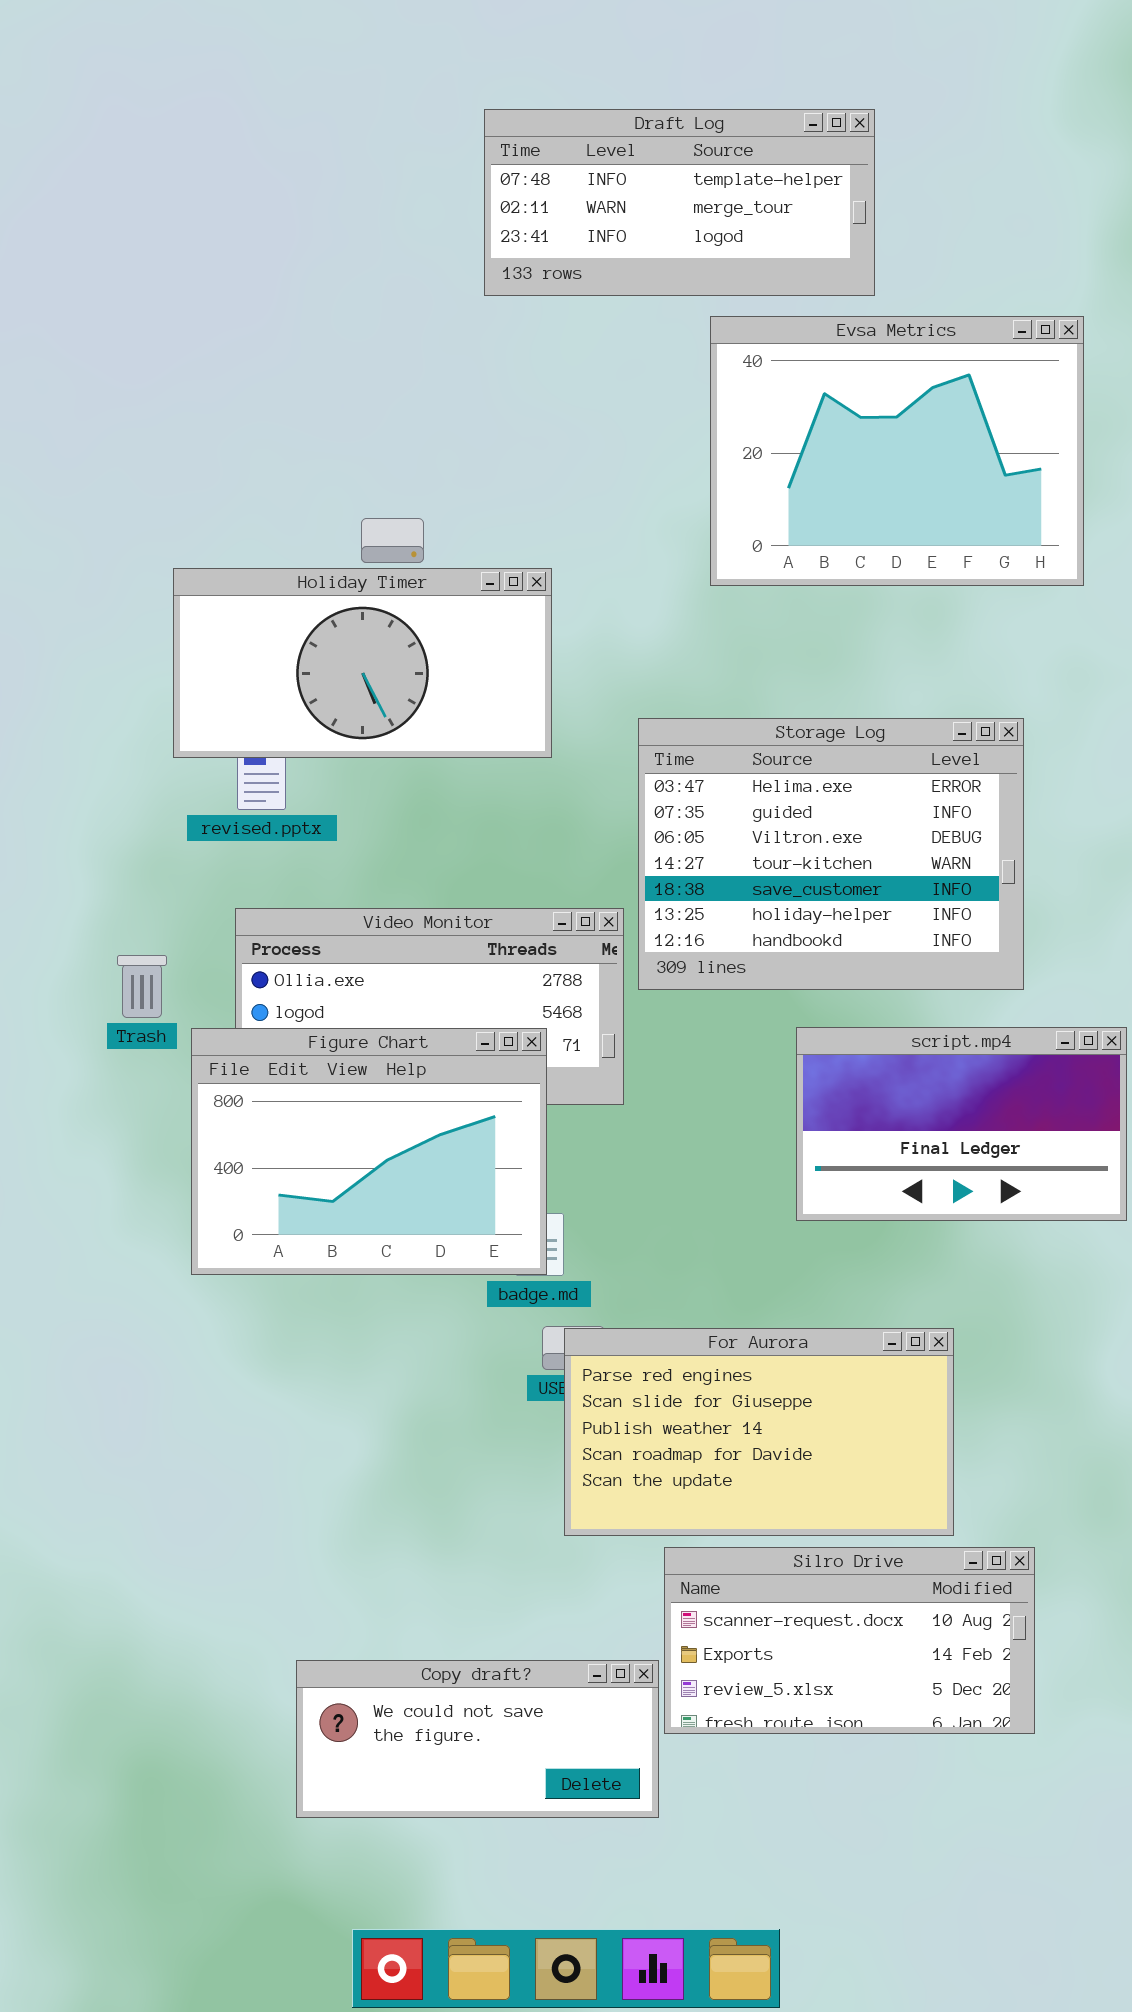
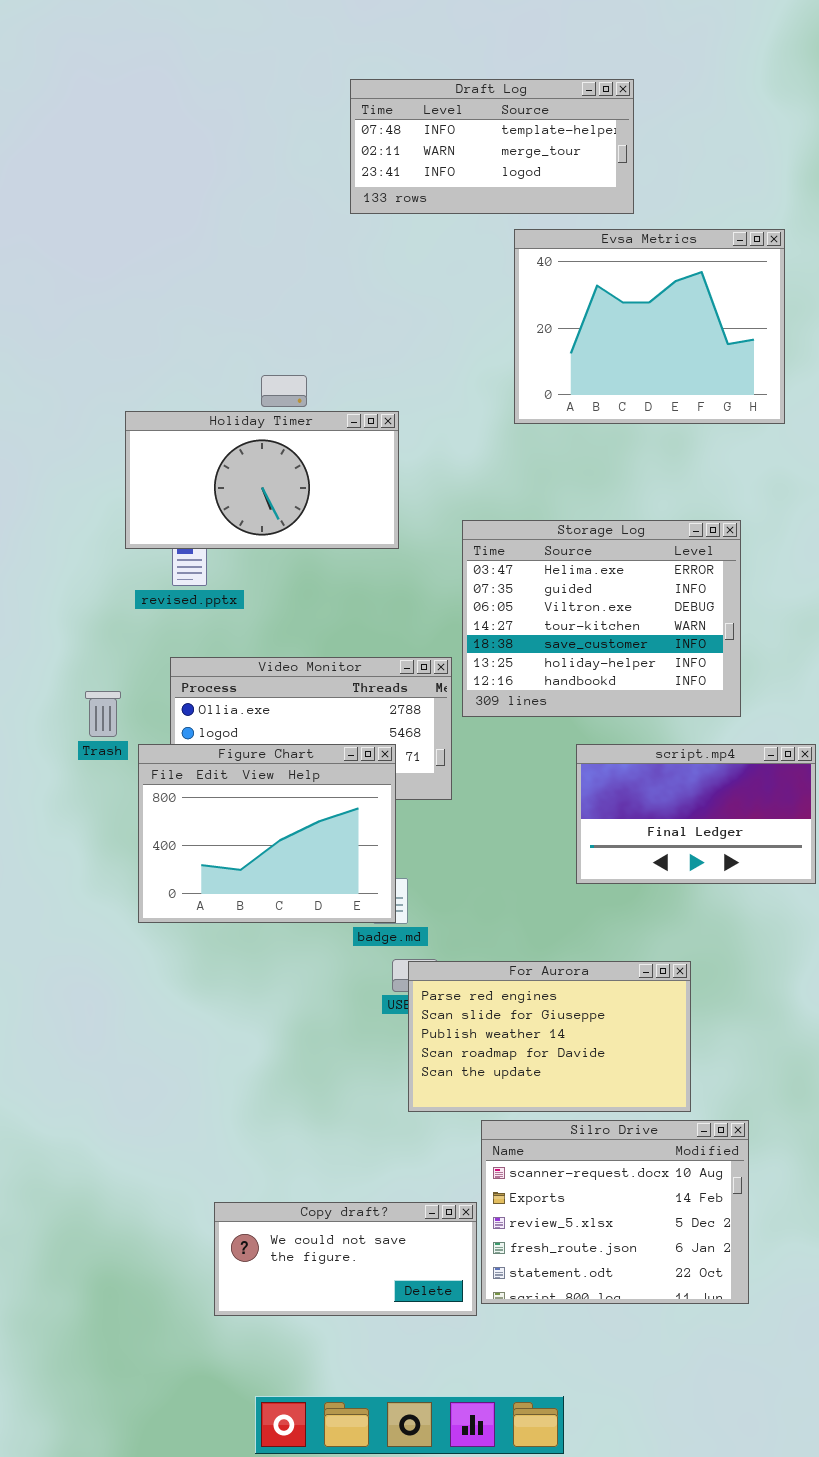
Silro Drive: [664,1547,1035,1734] -> [481,1120,749,1304], resized

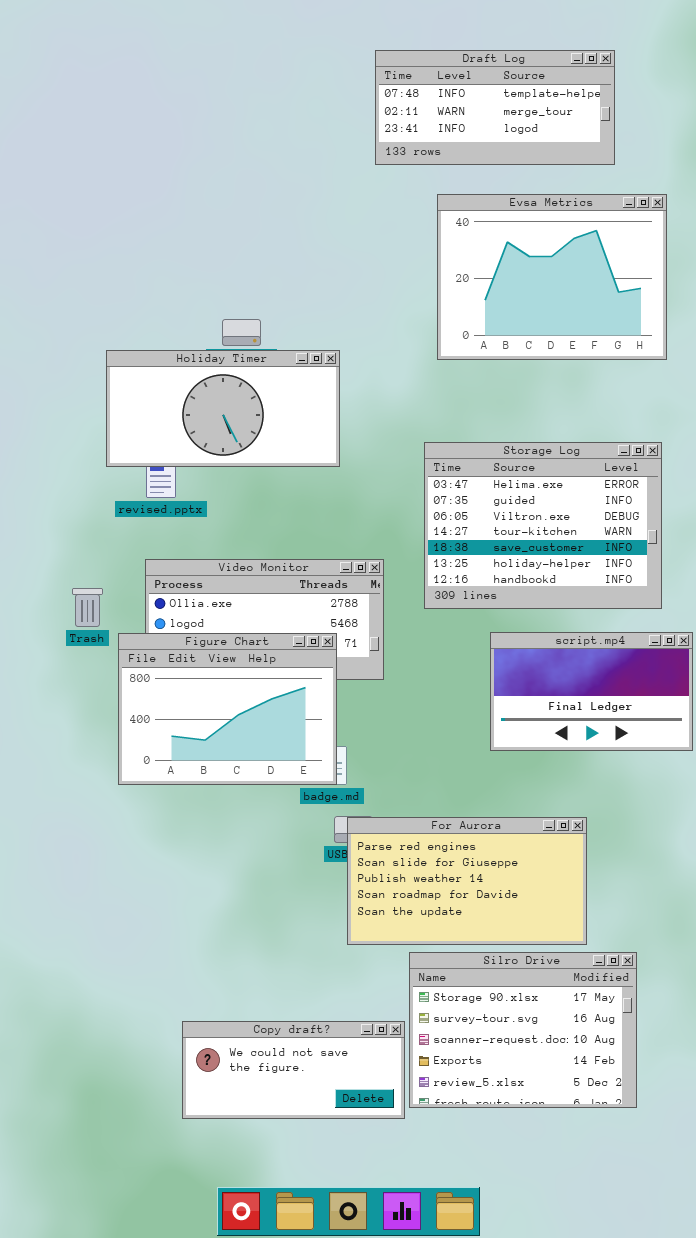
Draft Log: [350,79,634,214] -> [375,50,615,165], moved
Storage Log: [462,520,741,717] -> [424,442,662,609], moved
Silro Drive: [481,1120,749,1304] -> [409,952,637,1108], scrolled up 2 rows

